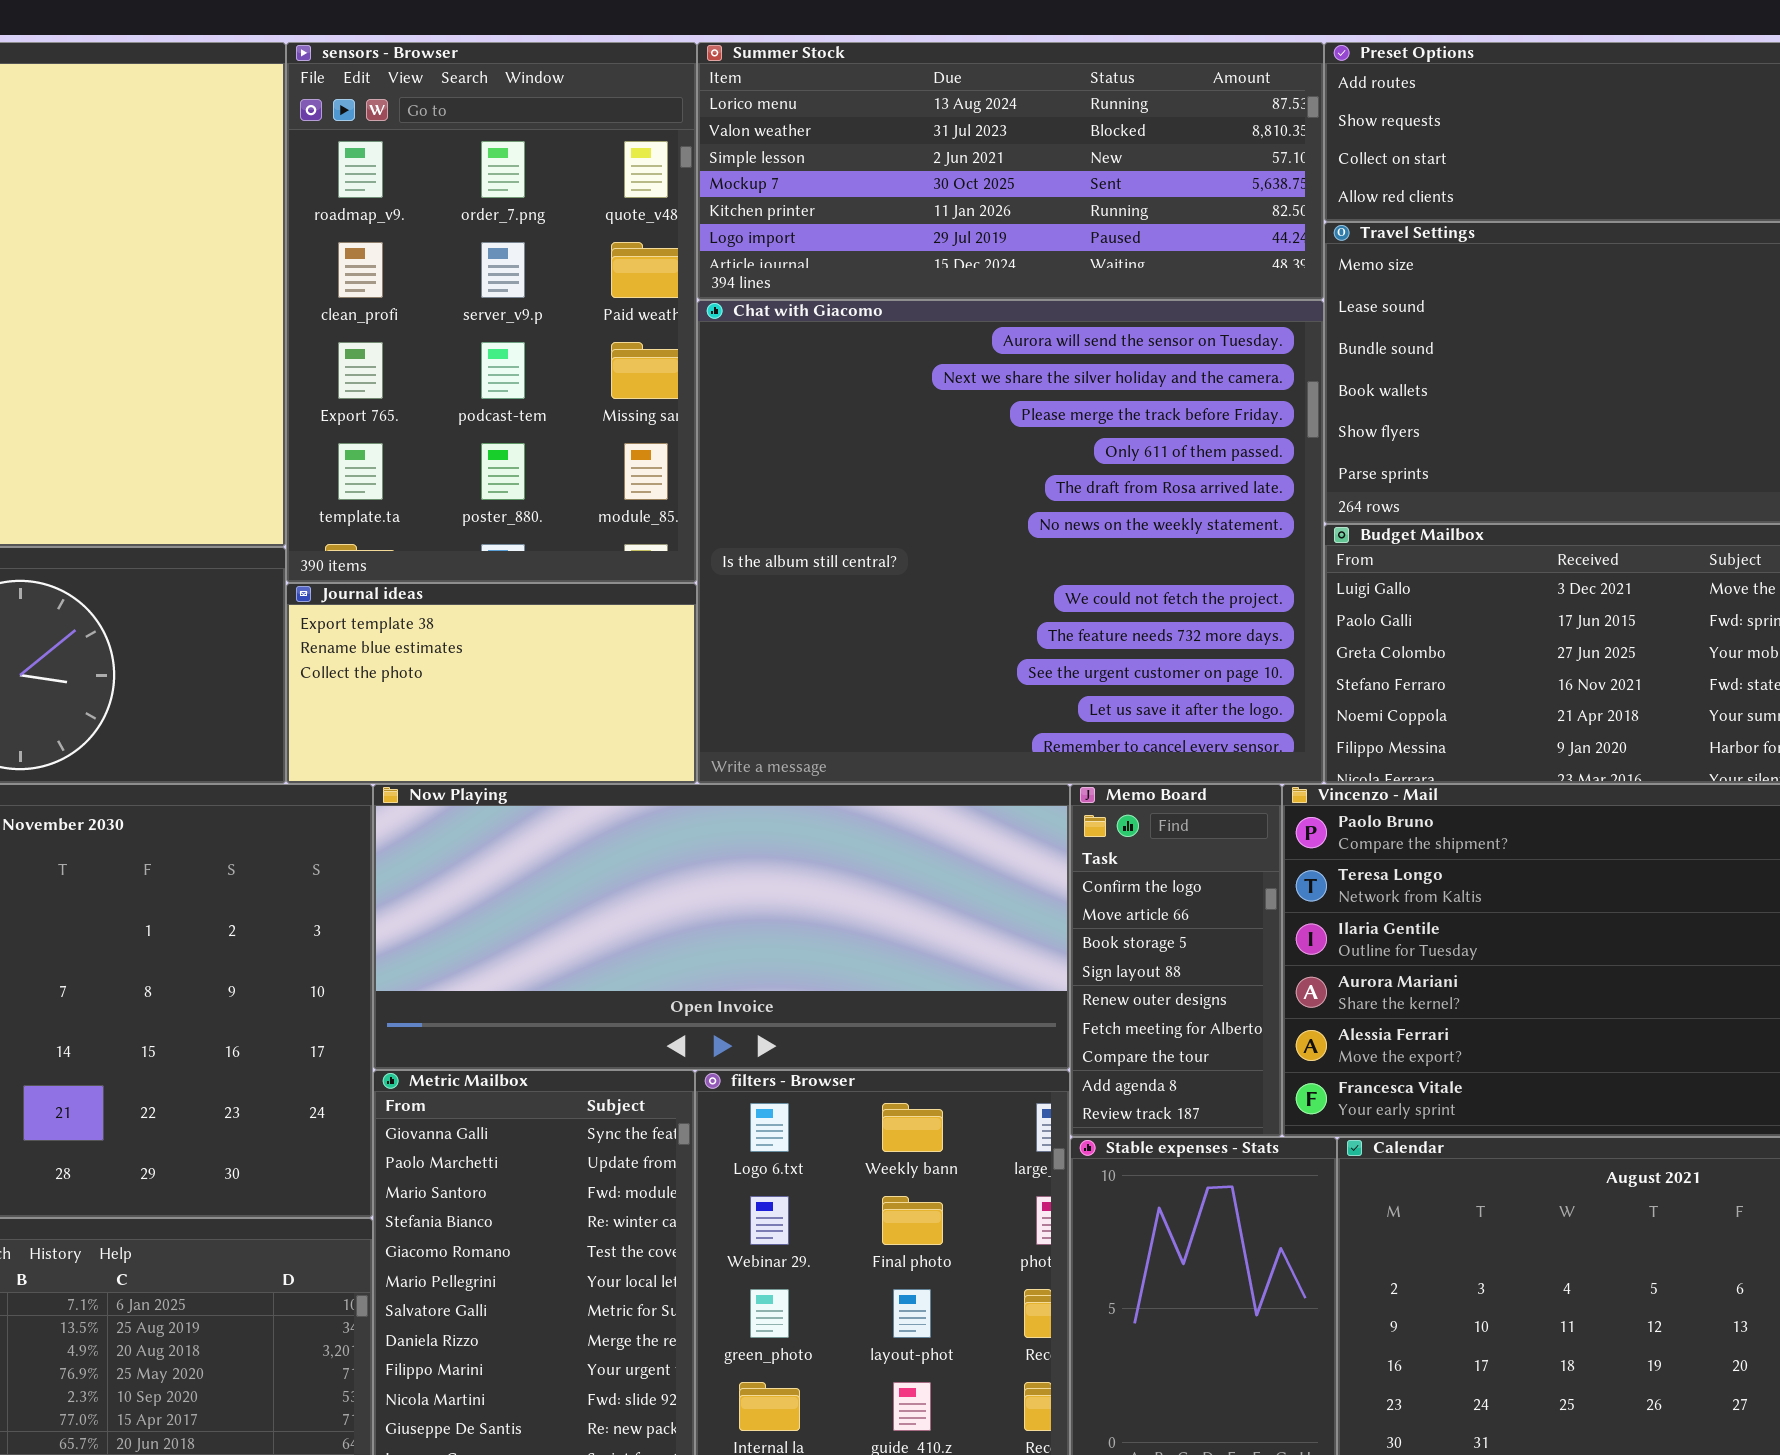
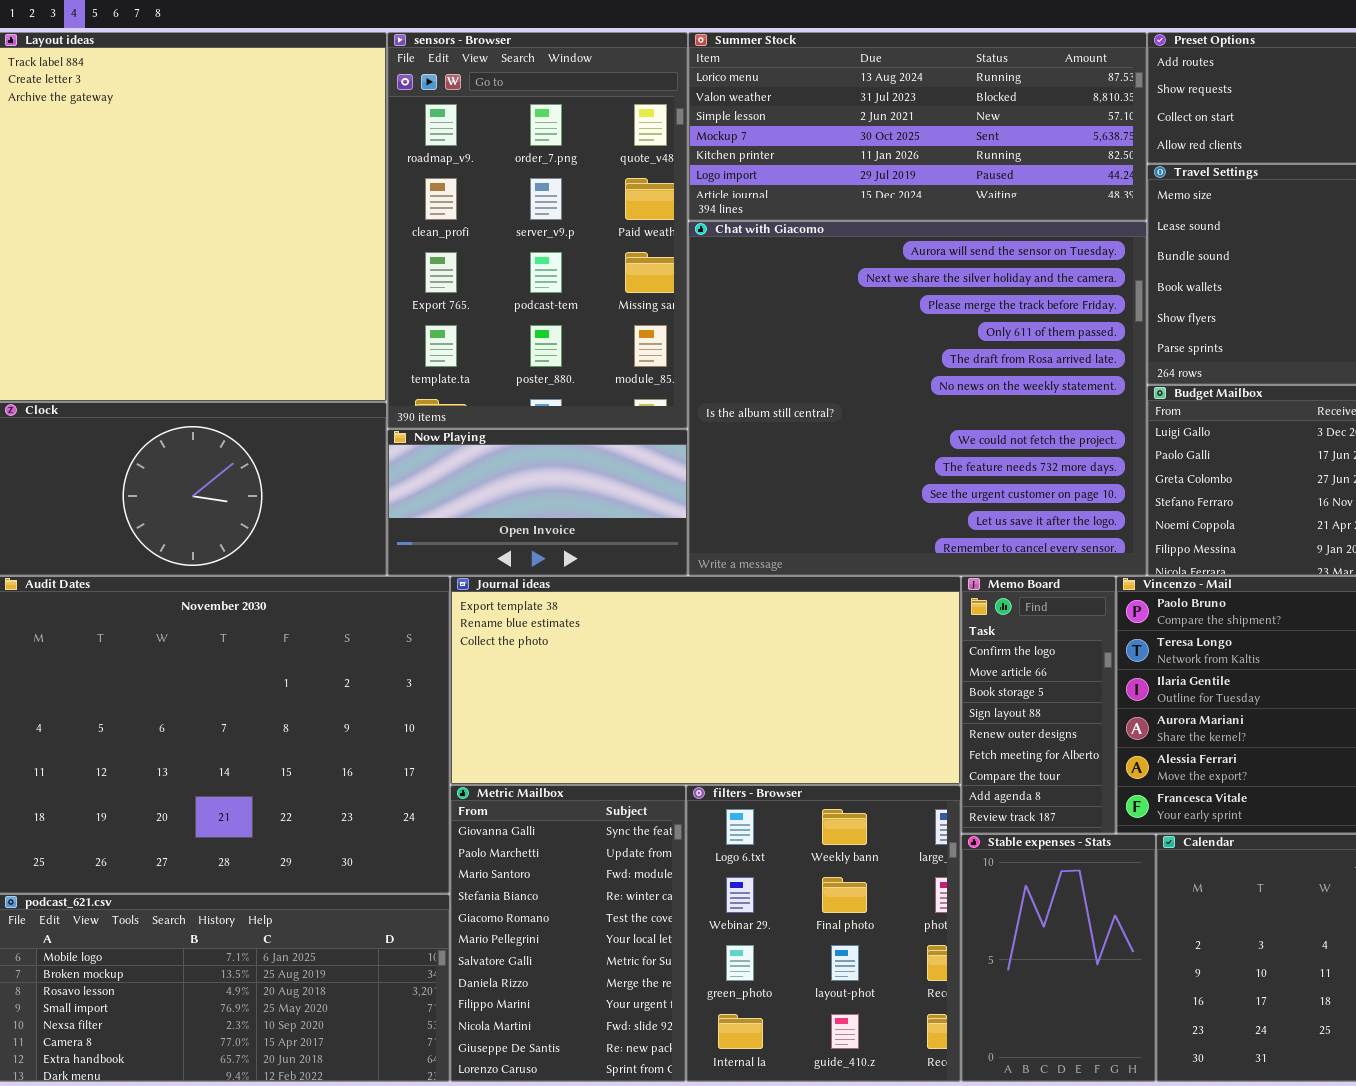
Journal ideas: [286,583,697,784] -> [450,576,961,785], moved, resized
Now Playing: [373,784,1070,1070] -> [387,429,688,576], moved, resized

